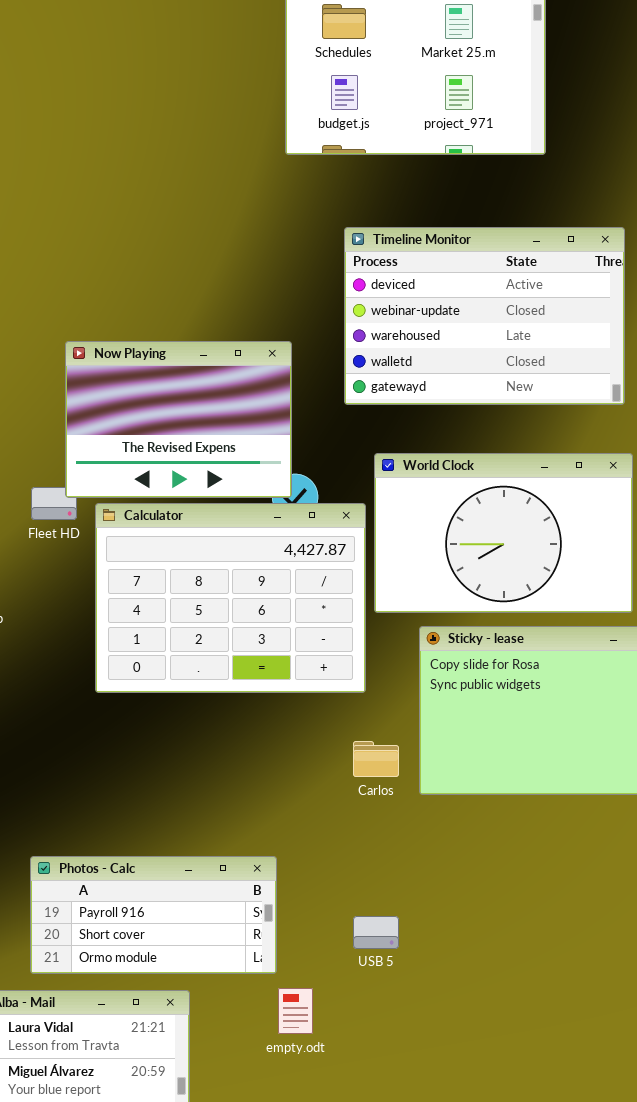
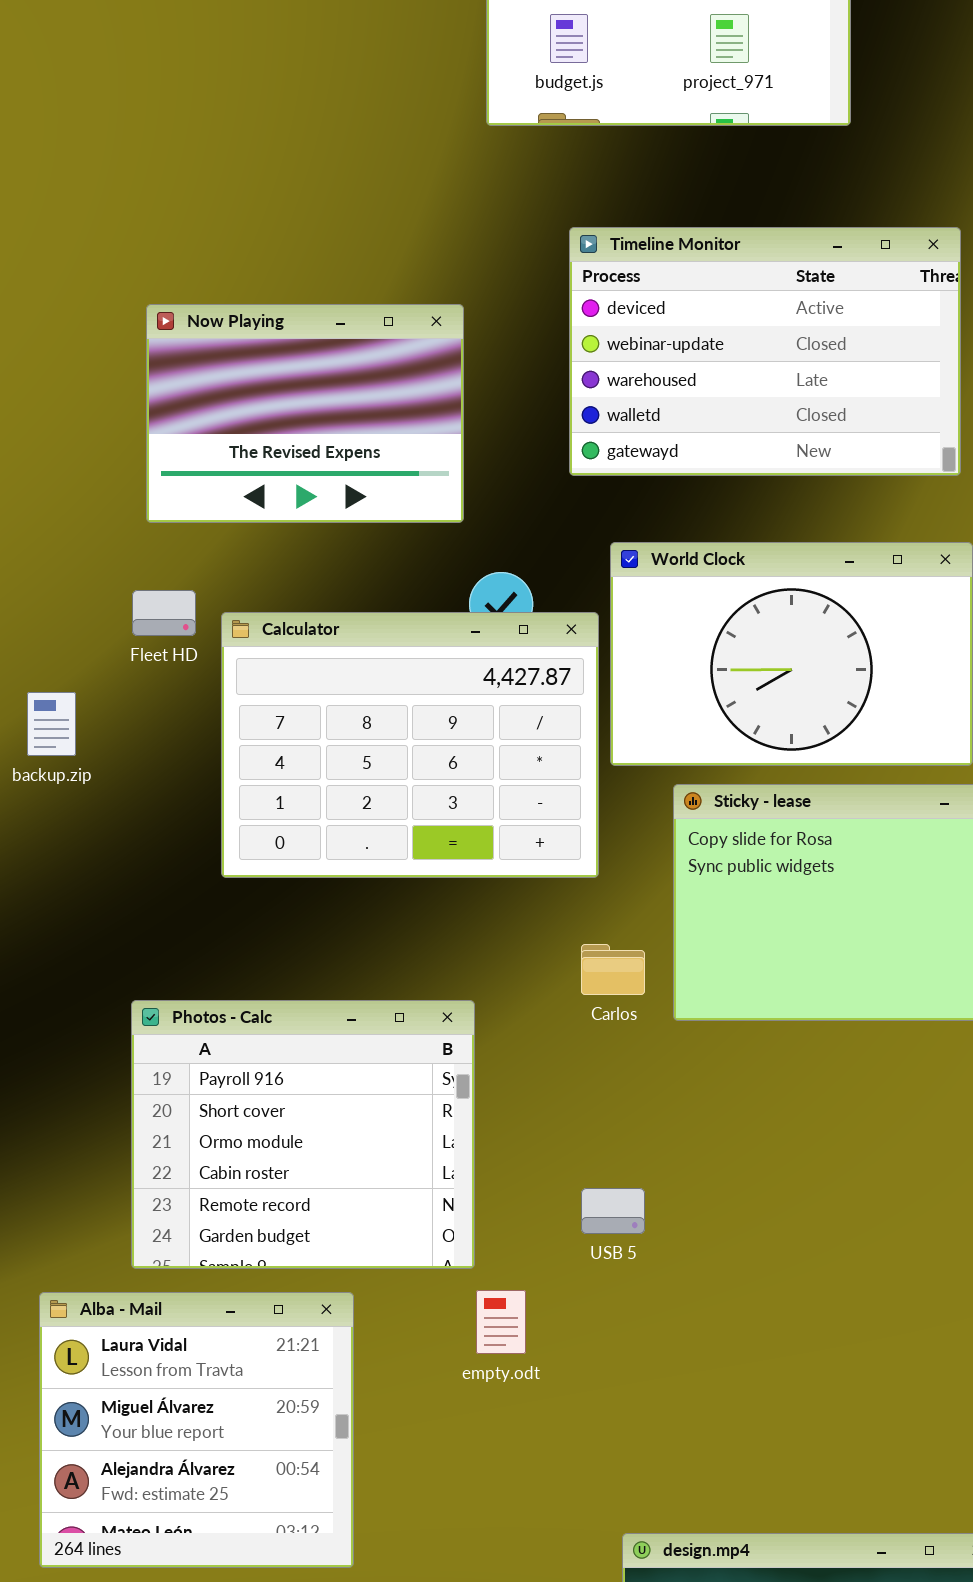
Now Playing: [65,341,292,498] -> [146,304,464,523], moved
Photos - Calc: [30,856,277,974] -> [131,1000,475,1269], resized

